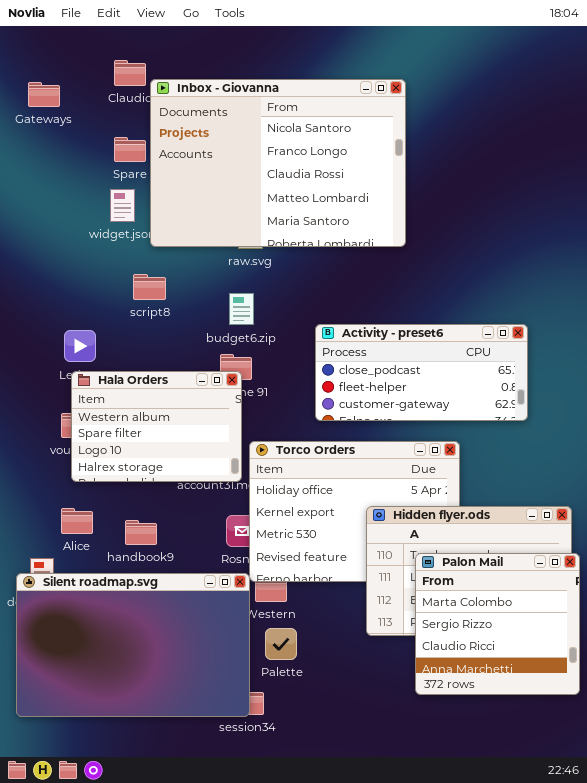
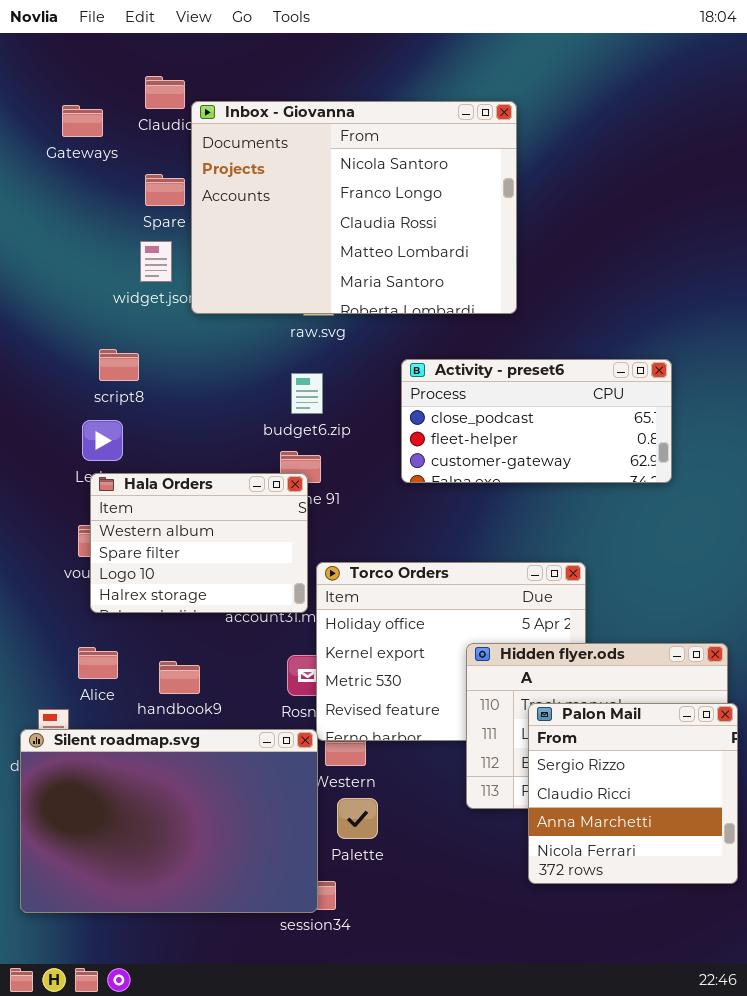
Gateways: [28,82,60,107] -> [62,105,103,137], moved
script8: [133,274,166,300] -> [99,349,139,381], moved
Activity - preset6: [315,324,528,421] -> [401,359,672,483], moved
Palon Mail: [415,553,580,695] -> [528,703,738,884], scrolled down 1 row

